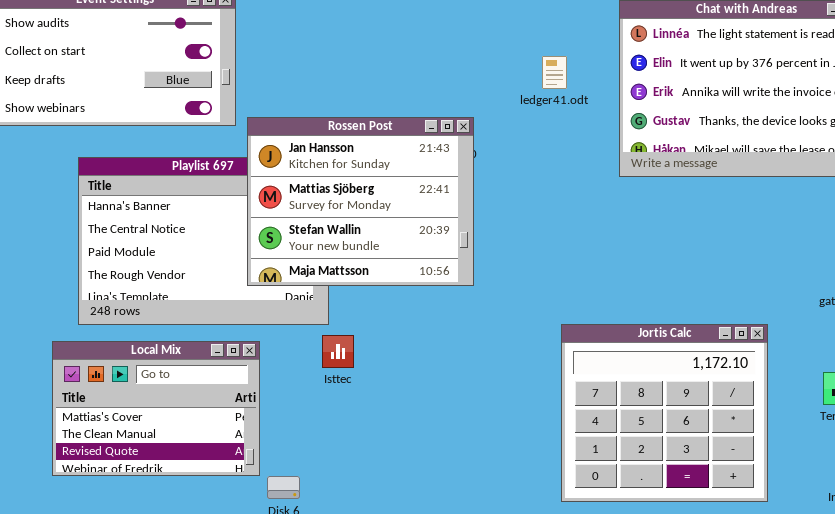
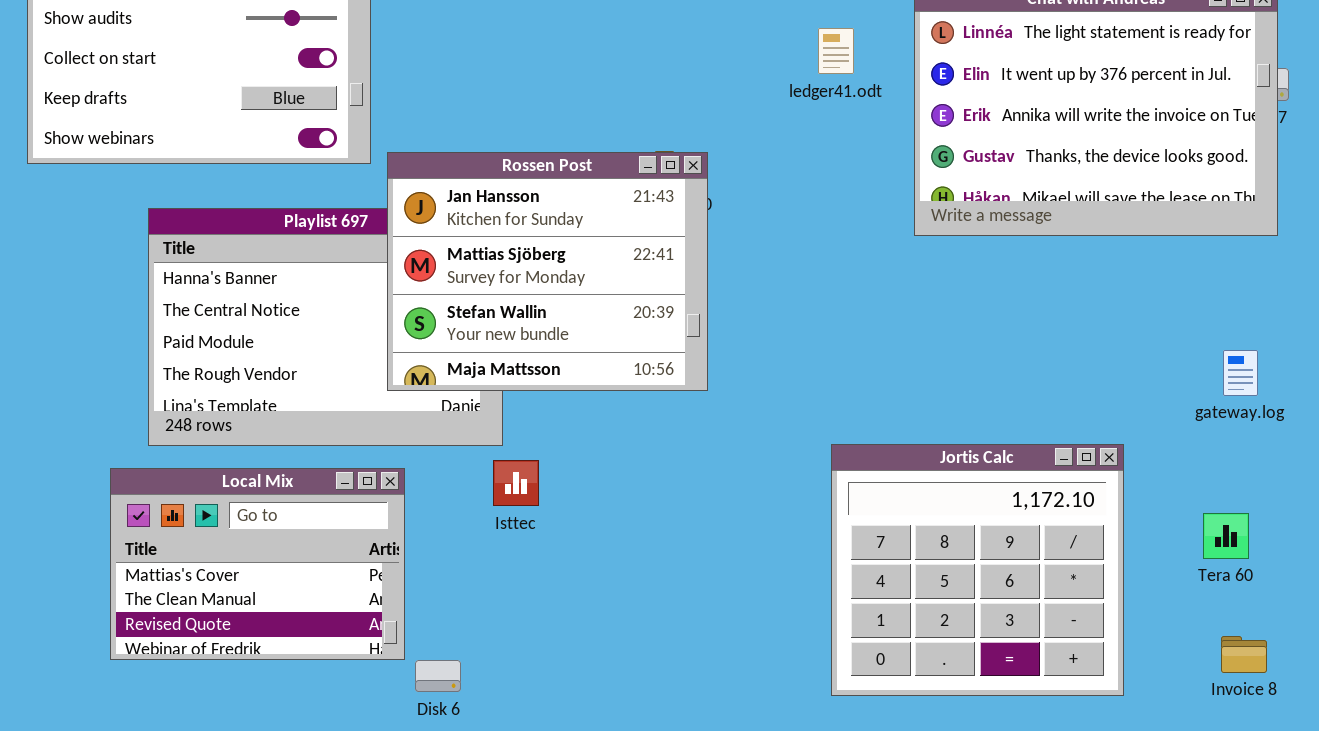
ledger41.odt: [542,56,567,89] -> [818,28,854,74], moved

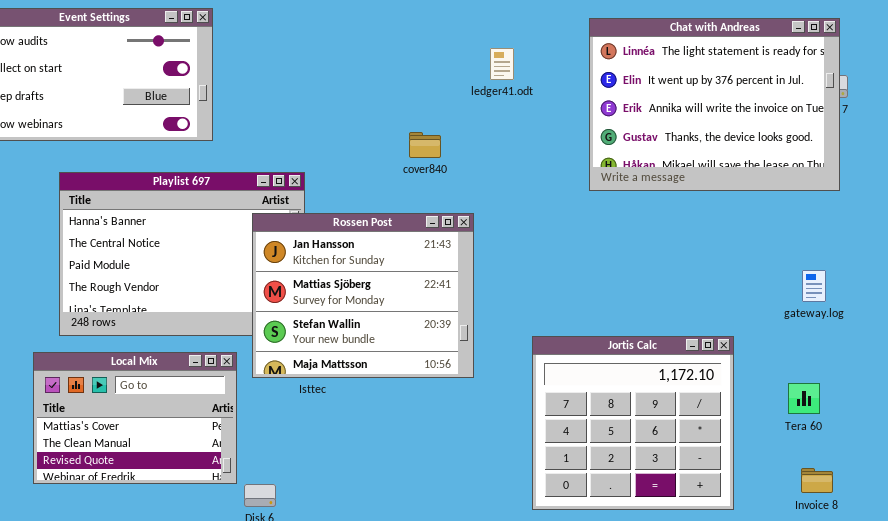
ledger41.odt: [818,28,854,74] -> [490,48,514,80], moved
Rossen Post: [387,152,708,391] -> [252,213,474,378], moved

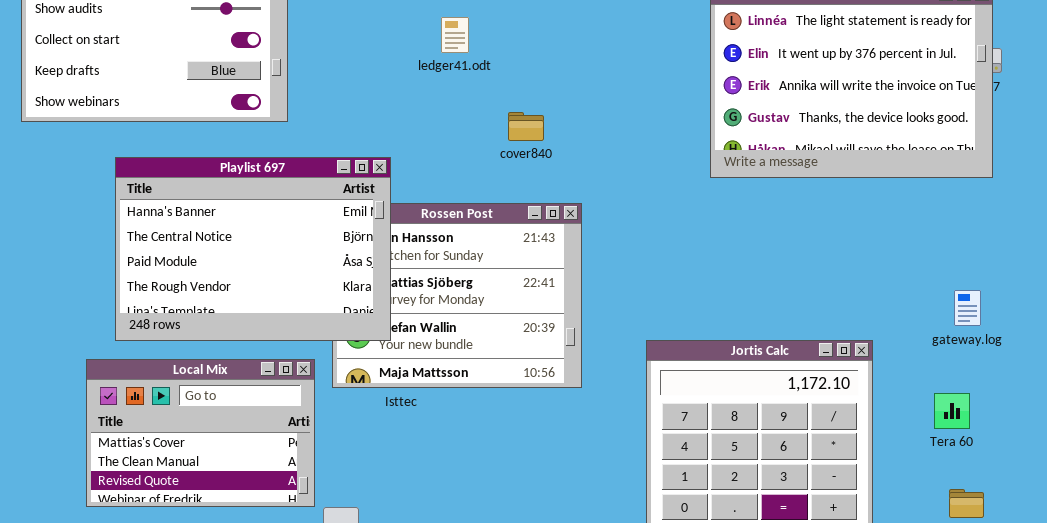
ledger41.odt: [490,48,514,80] -> [441,17,469,53], moved
Playlist 697: [59,172,305,336] -> [115,157,391,341], raised
gateway.log: [802,270,826,302] -> [954,290,981,326], moved

